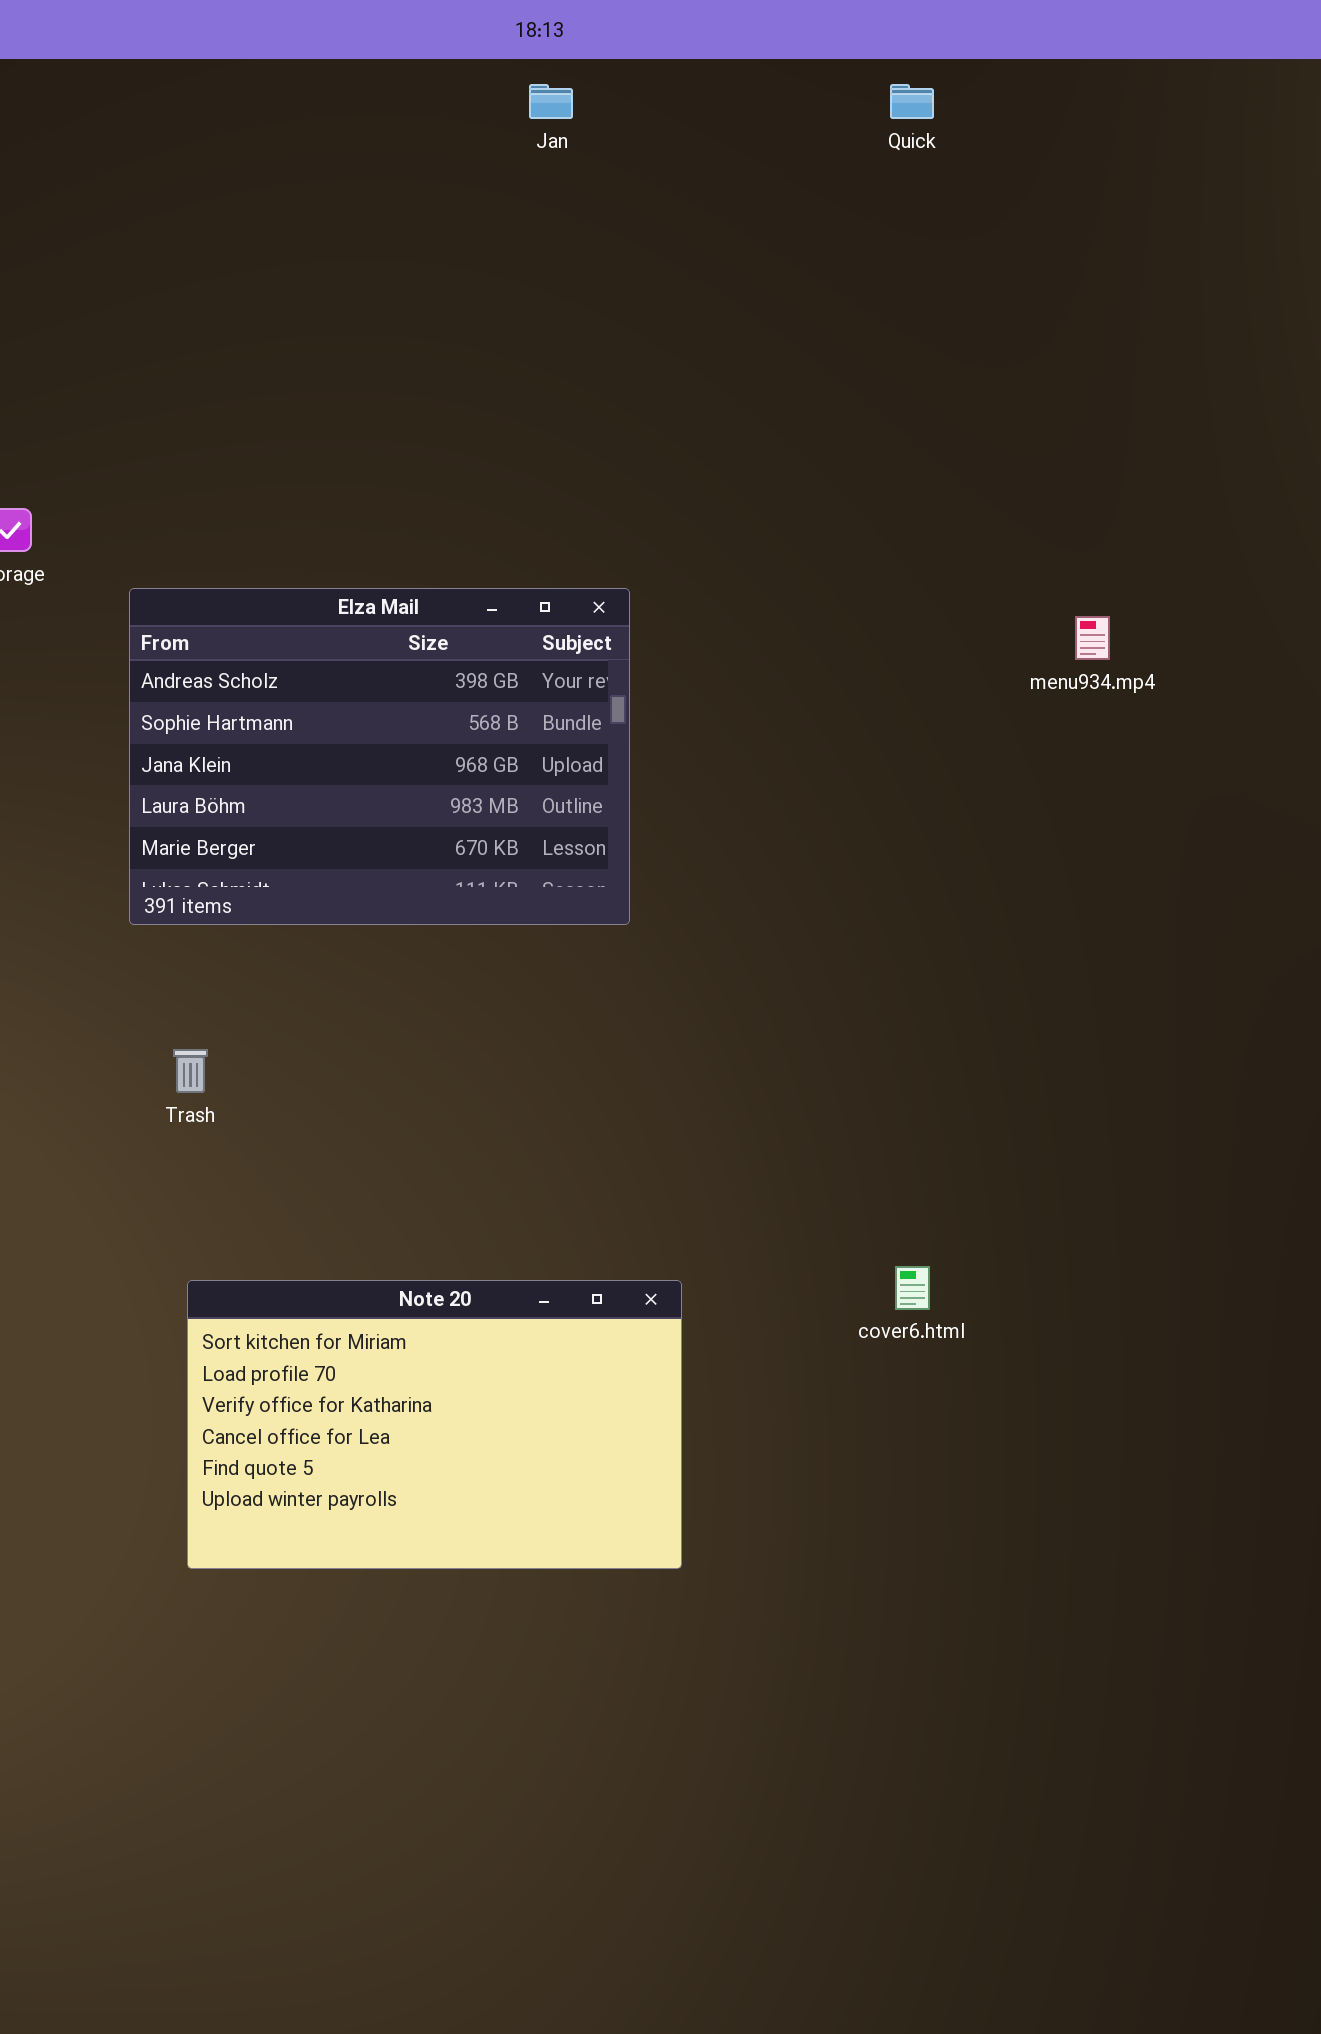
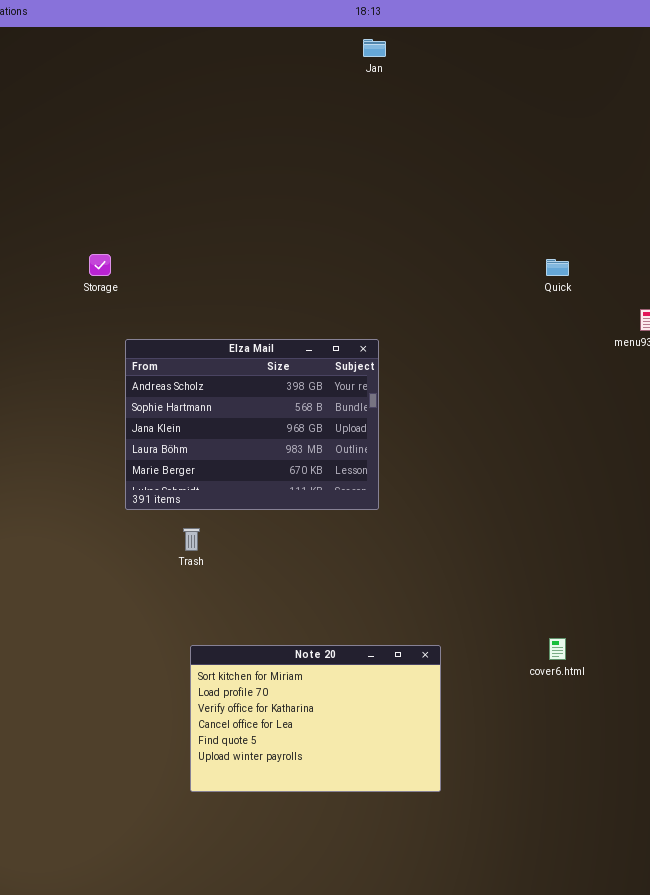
Quick: [890,84,934,119] -> [546,259,569,276], moved
Elza Mail: [129,588,630,925] -> [125,339,379,510], moved

